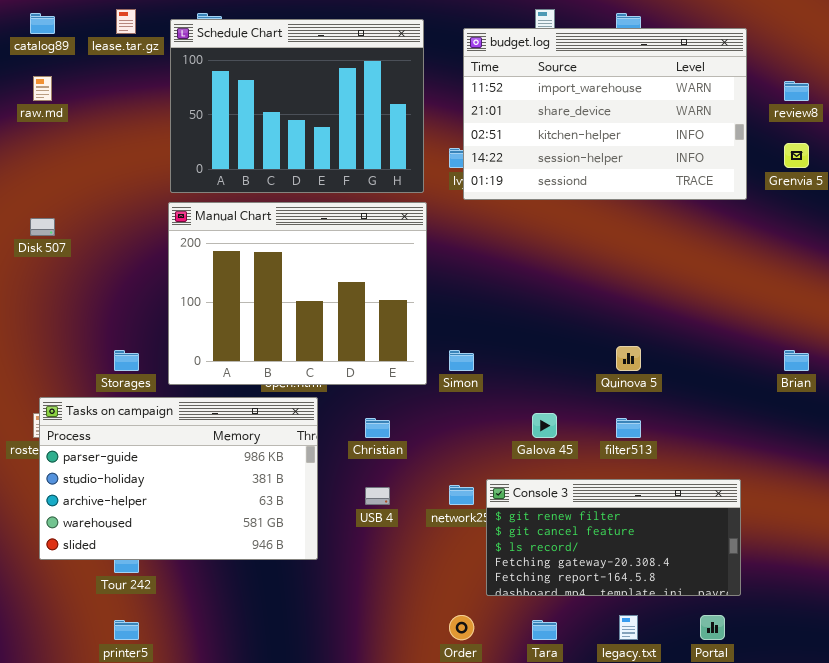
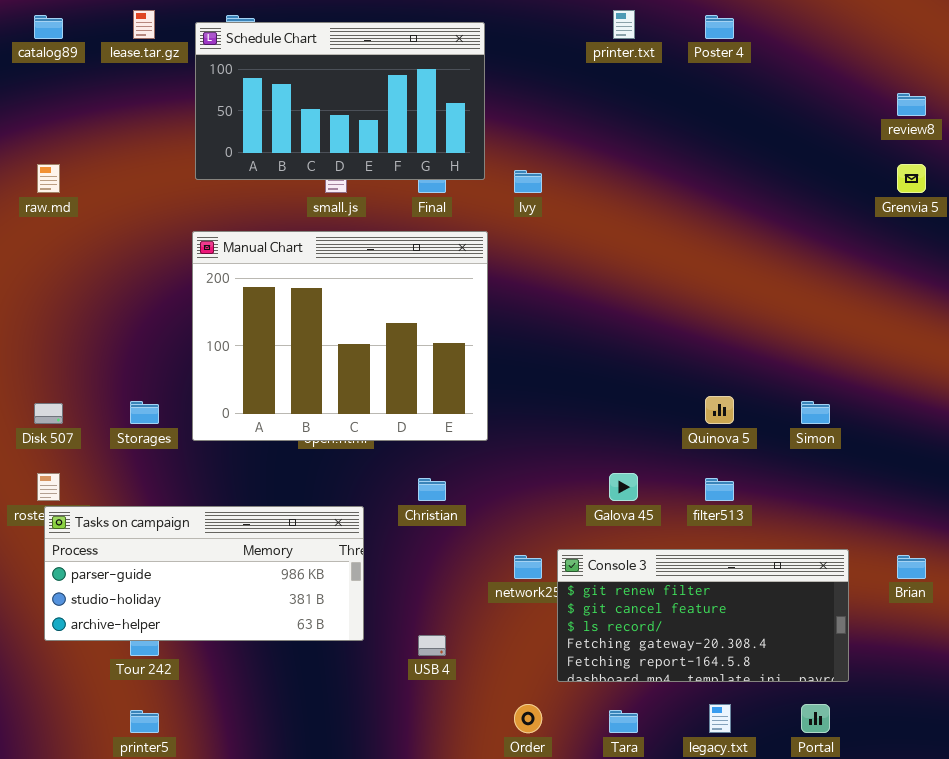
Schedule Chart: [170,19,424,193] -> [195,22,485,180], resized
budget.log: [463,28,747,200] -> none, closed
raw.md: [33,76,52,101] -> [37,164,60,193], moved
Disk 507: [30,218,55,236] -> [34,403,63,424], moved
Simon: [449,350,474,371] -> [801,401,830,424], moved
Brian: [784,350,809,371] -> [897,555,926,579], moved
Tasks on campaign: [39,397,318,560] -> [44,506,364,641], resized
USB 4: [365,487,390,505] -> [418,635,446,656], moved

